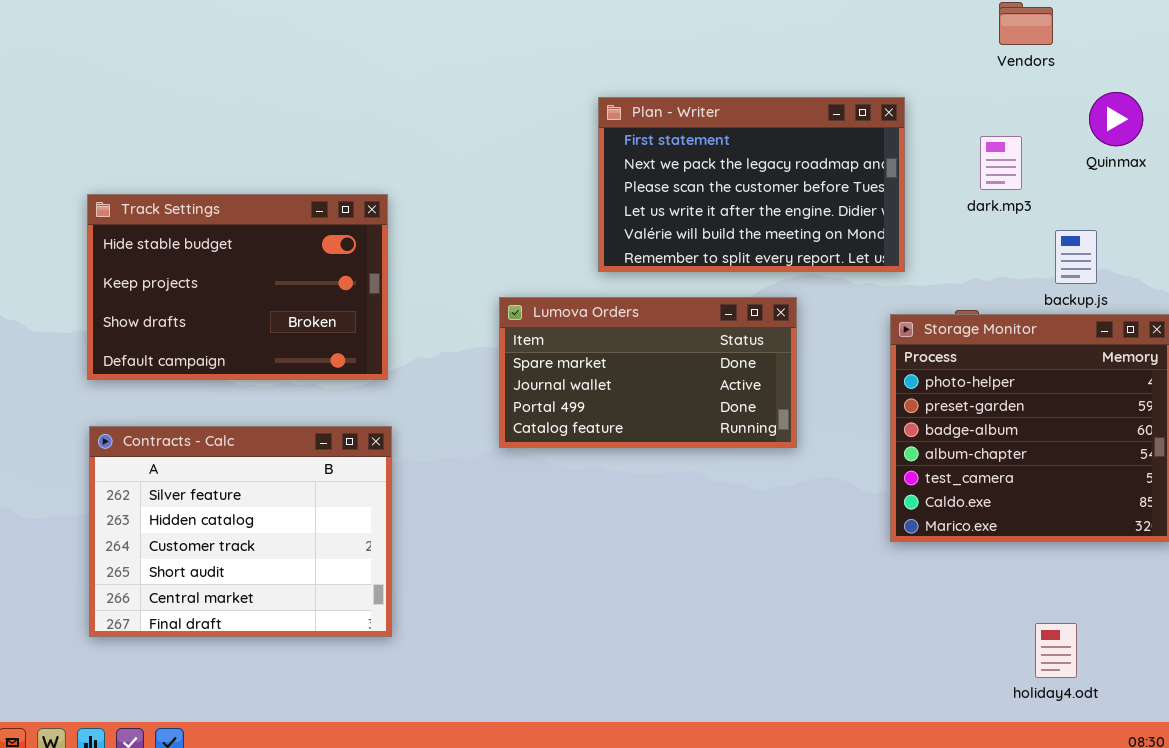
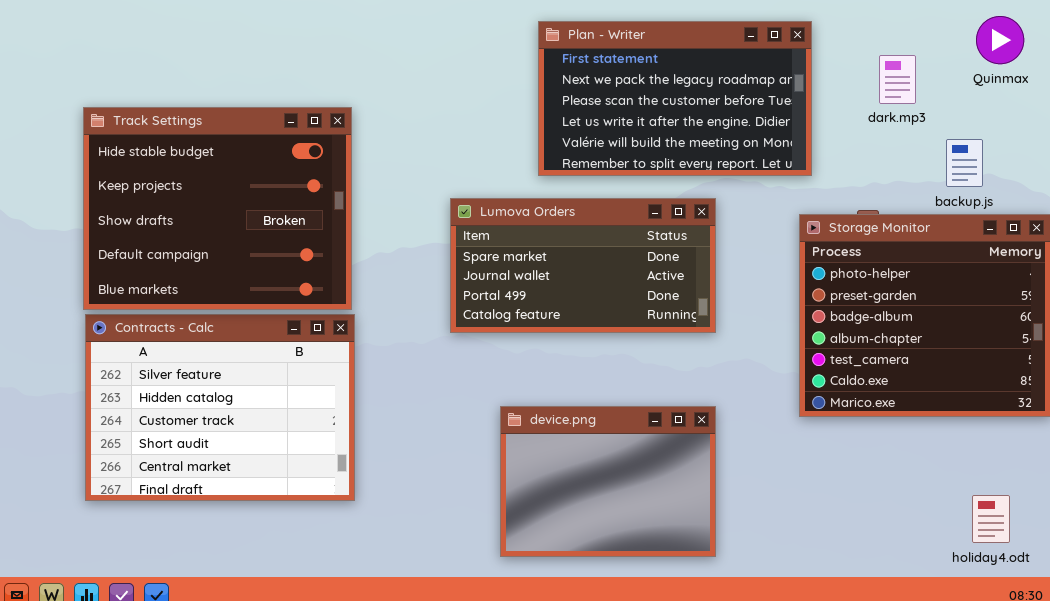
Track Settings: [87,194,388,380] -> [83,107,352,310], resized
device.png: none -> [500,406,716,557], opened
holiday4.odt: [1035,623,1077,678] -> [972,495,1010,543], moved

